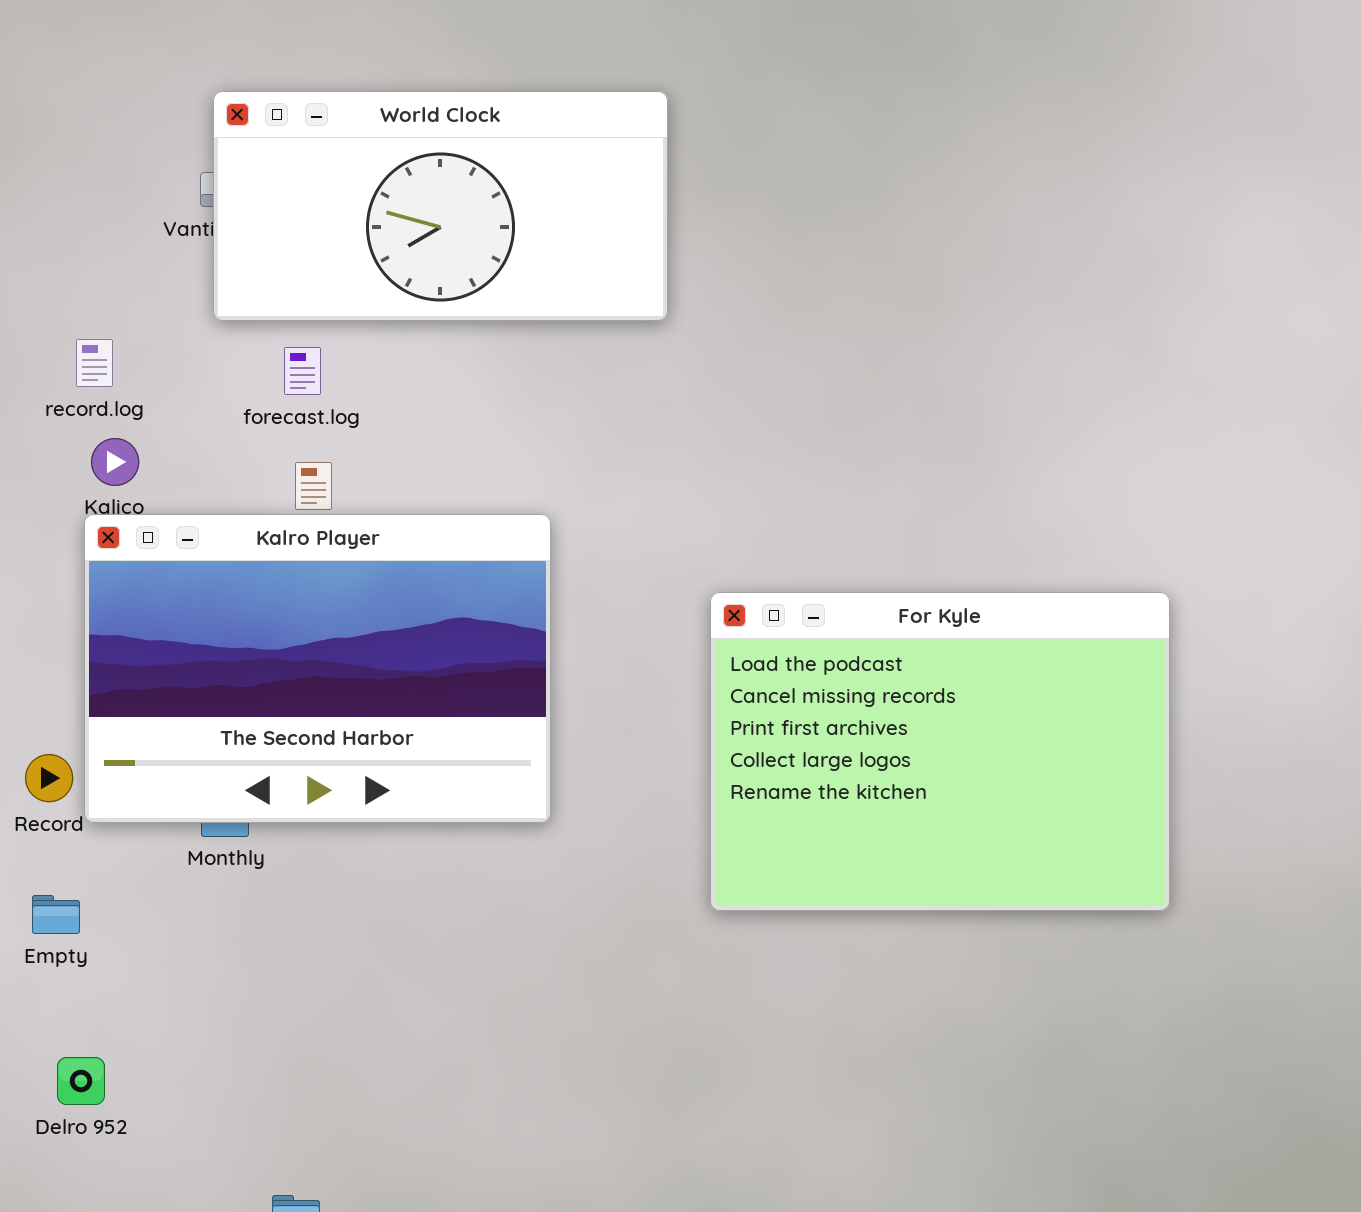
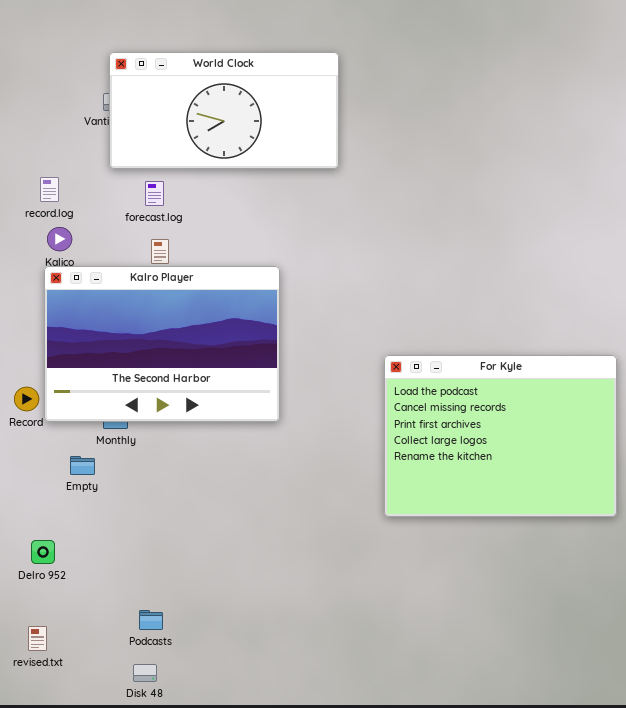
For Kyle: [710,592,1170,911] -> [384,355,617,517], moved
Empty: [32,895,80,934] -> [70,456,95,475], moved

